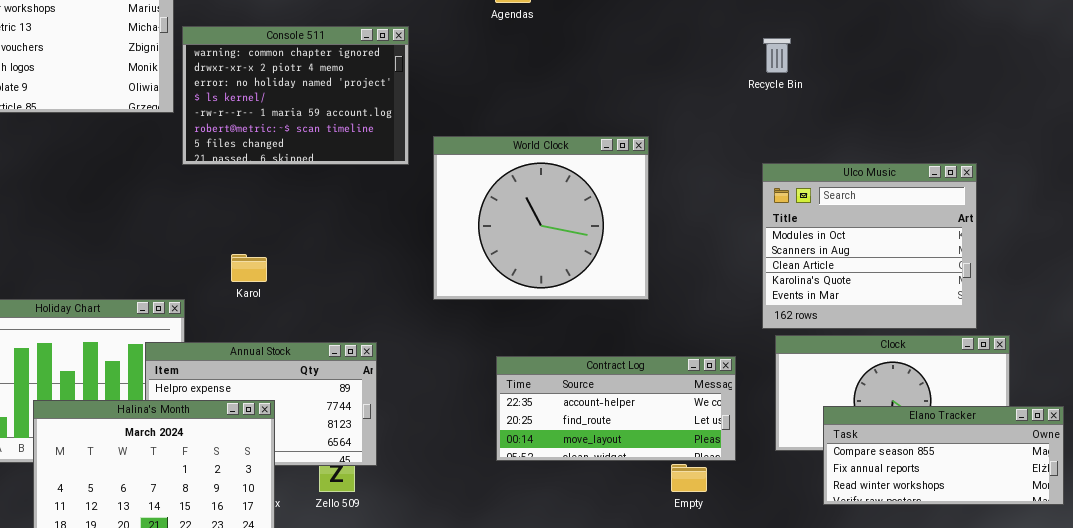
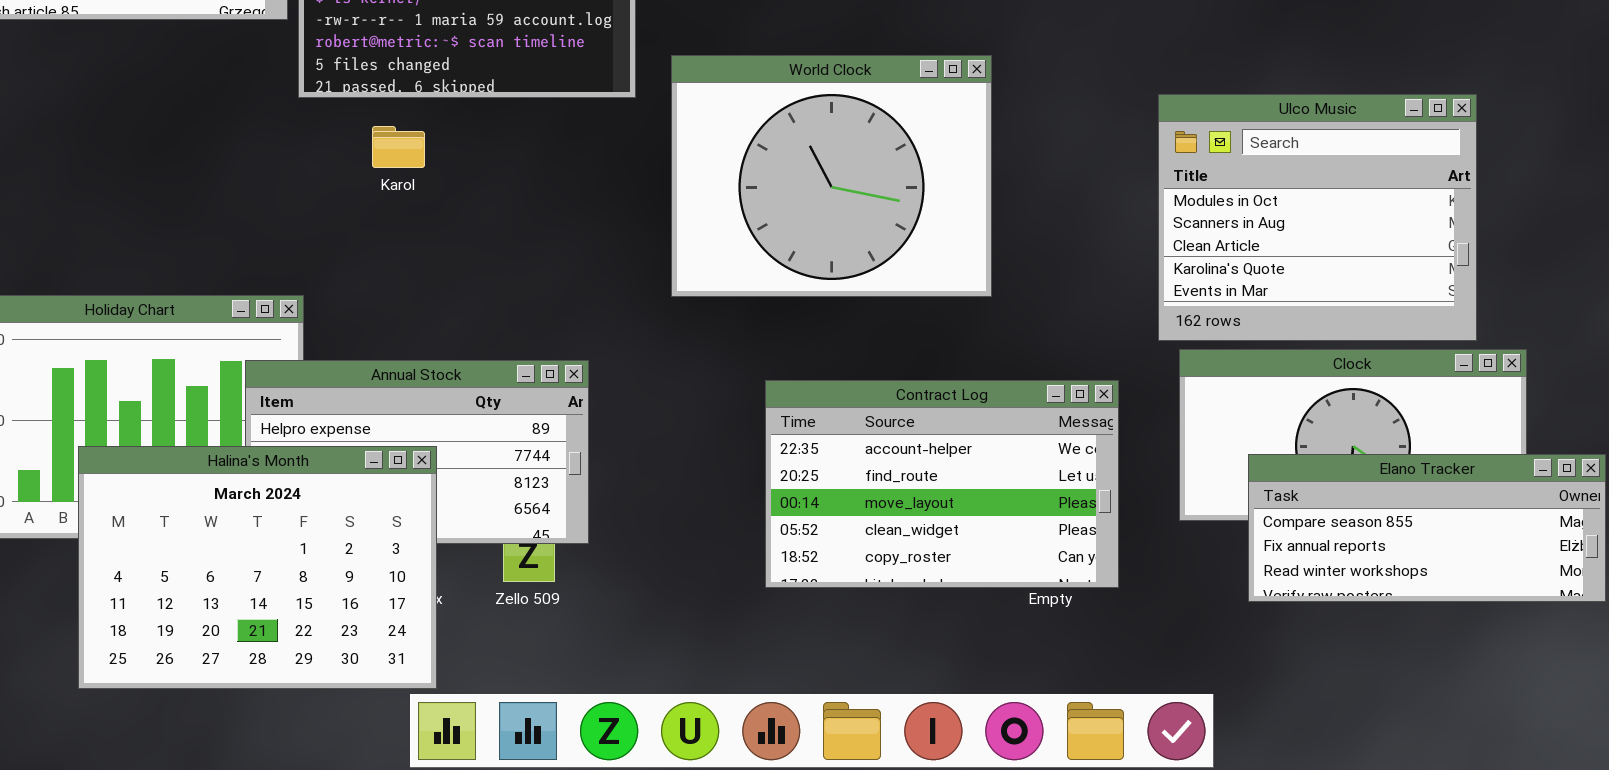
Karol: [231,254,267,282] -> [372,126,425,168], moved
Contract Log: [496,356,736,461] -> [765,380,1119,588], resized

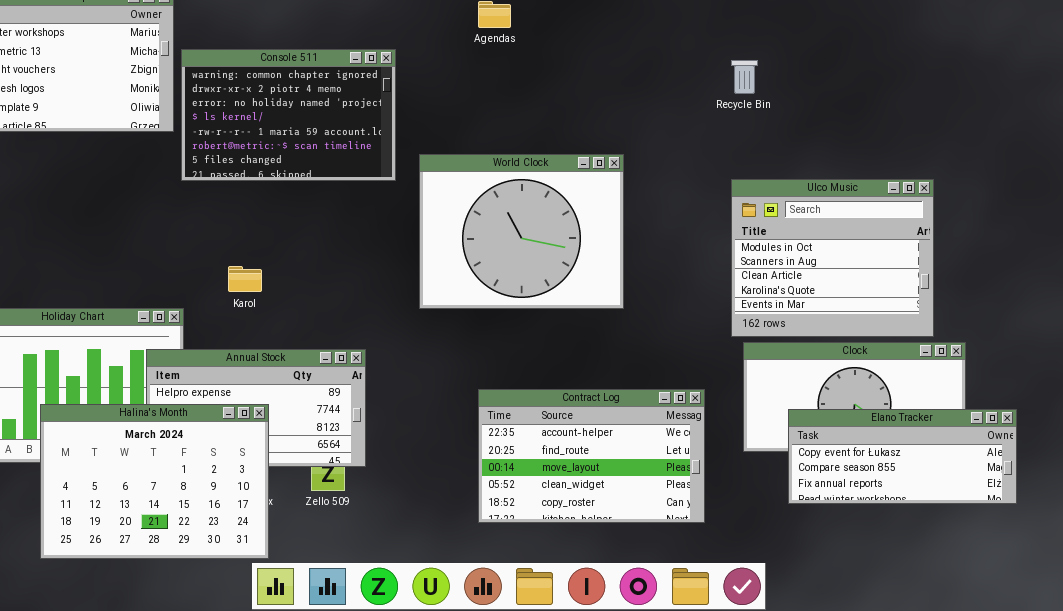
Karol: [372,126,425,168] -> [228,266,262,292], moved
Contract Log: [765,380,1119,588] -> [478,389,705,523], moved
Elano Tracker: [1248,454,1606,602] -> [788,409,1017,504], scrolled up 1 row

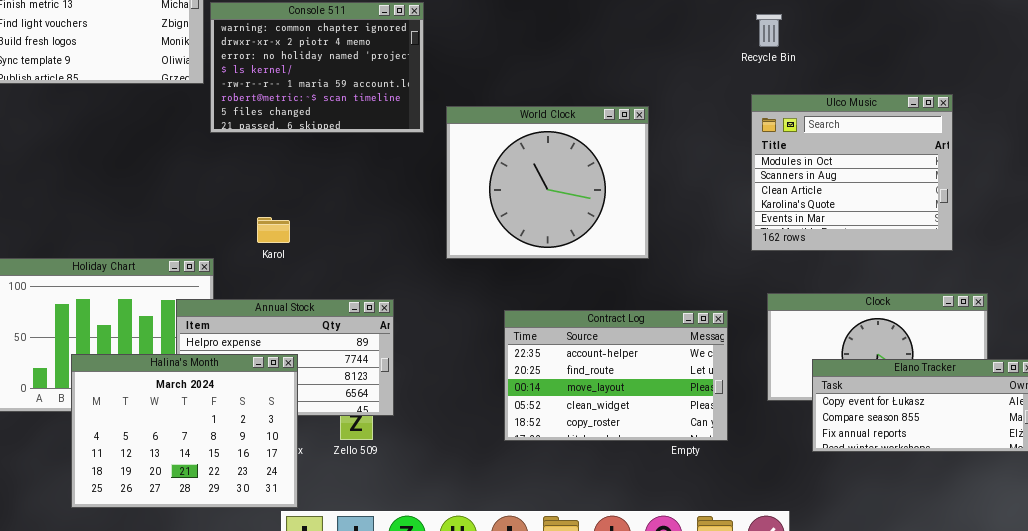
Ulco Music: [731,179,934,337] -> [751,94,953,251], moved
Contract Log: [478,389,705,523] -> [504,310,728,441], moved

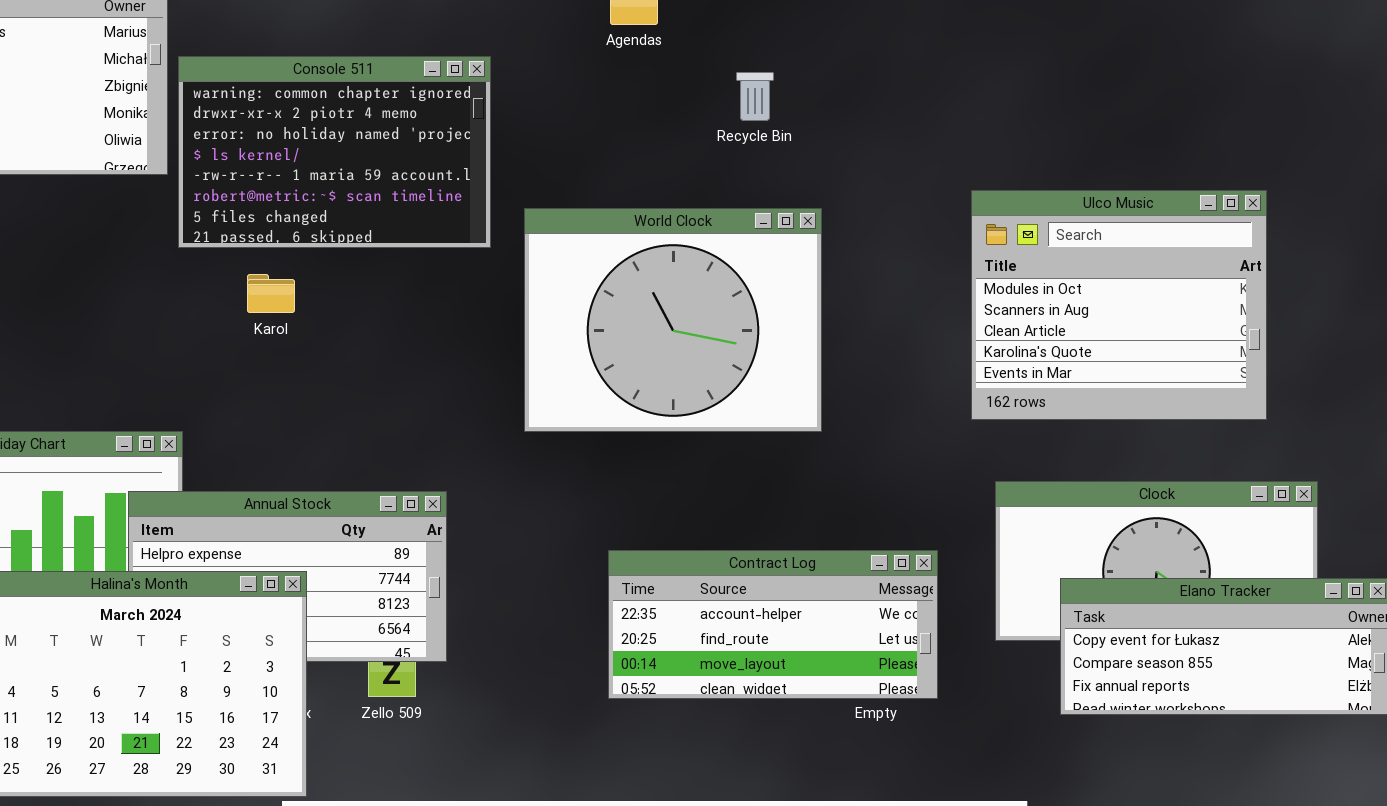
Recycle Bin: [756,14,782,47] -> [736,72,774,121], moved
Karol: [257,217,290,243] -> [247,274,295,313], moved
Contract Log: [504,310,728,441] -> [608,550,938,699], resized

